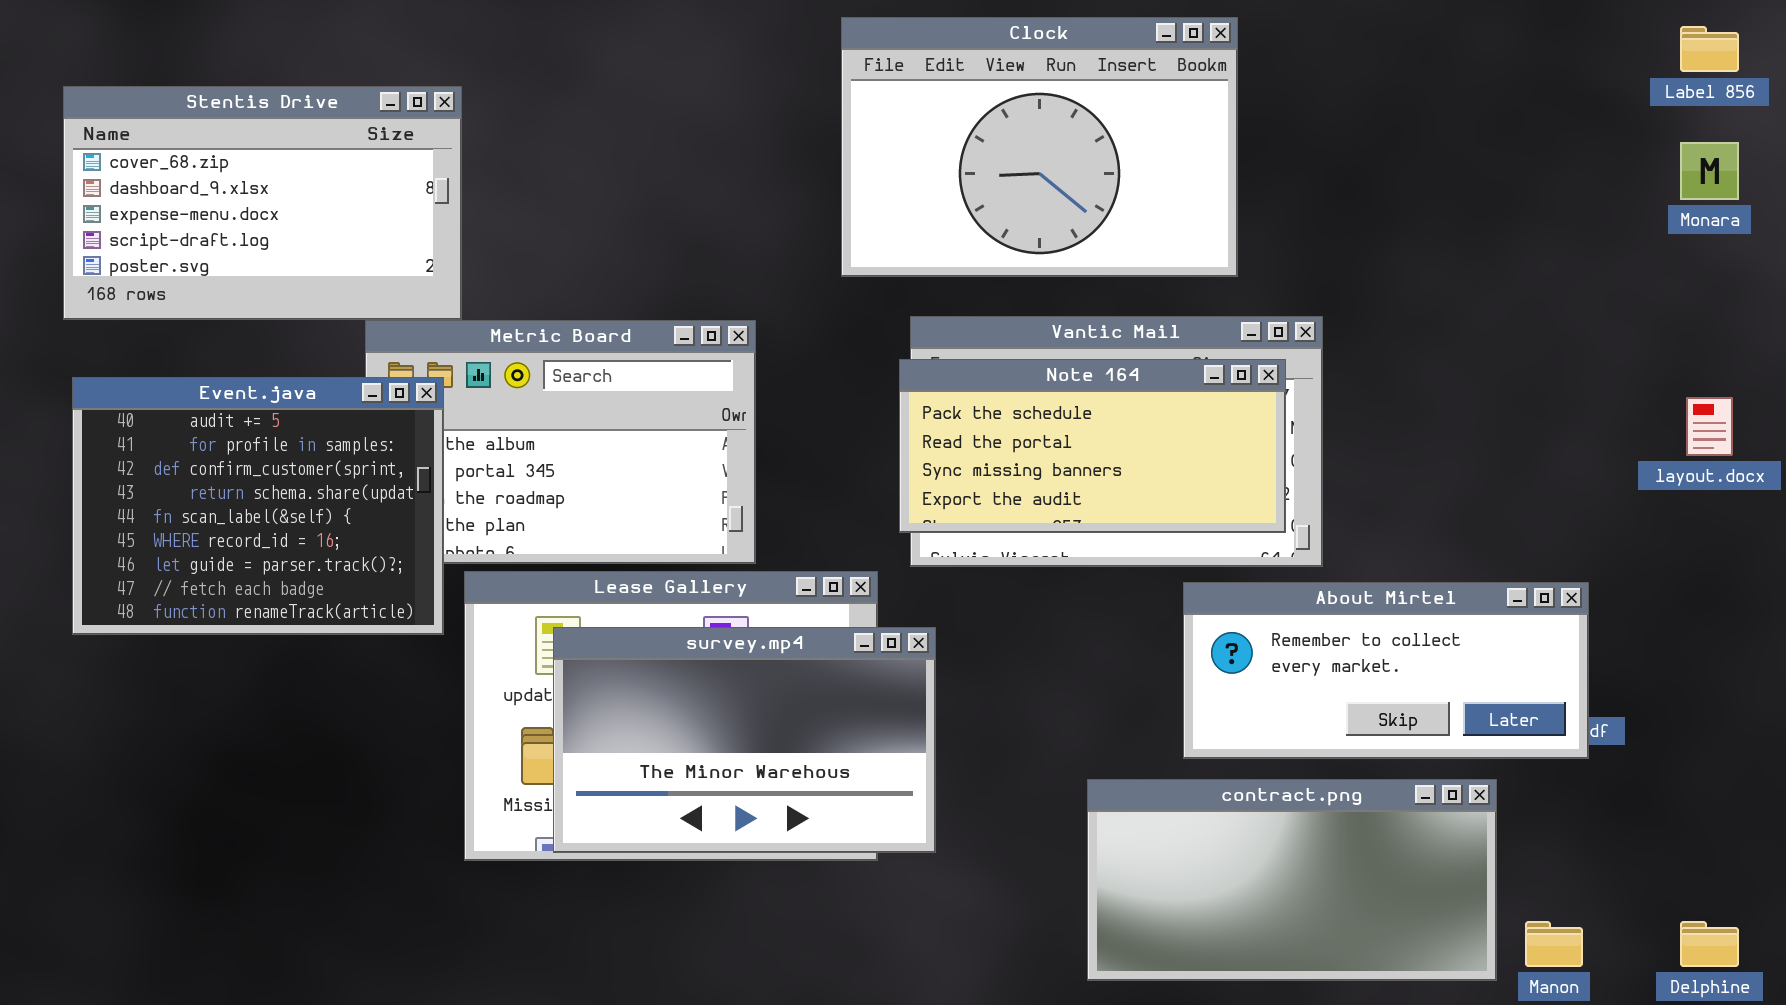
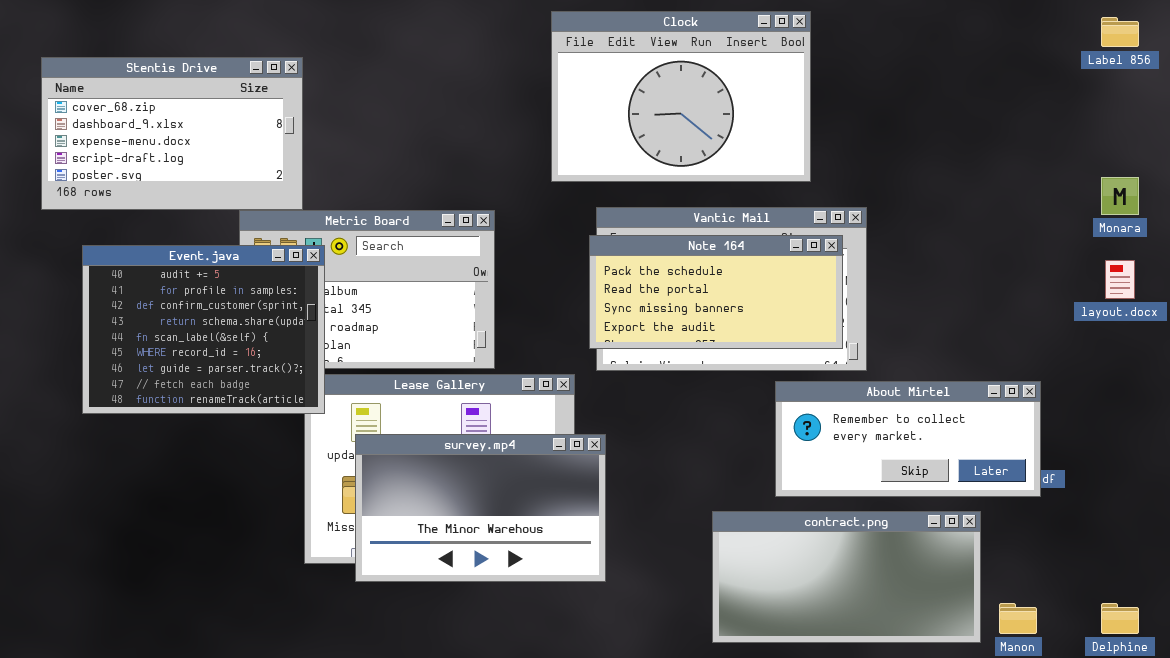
Monara: [1680,142,1739,200] -> [1101,177,1139,215], moved
Event.java: [72,377,444,635] -> [82,245,325,414], moved
survey.mp4: [553,627,936,853] -> [355,434,606,582], moved

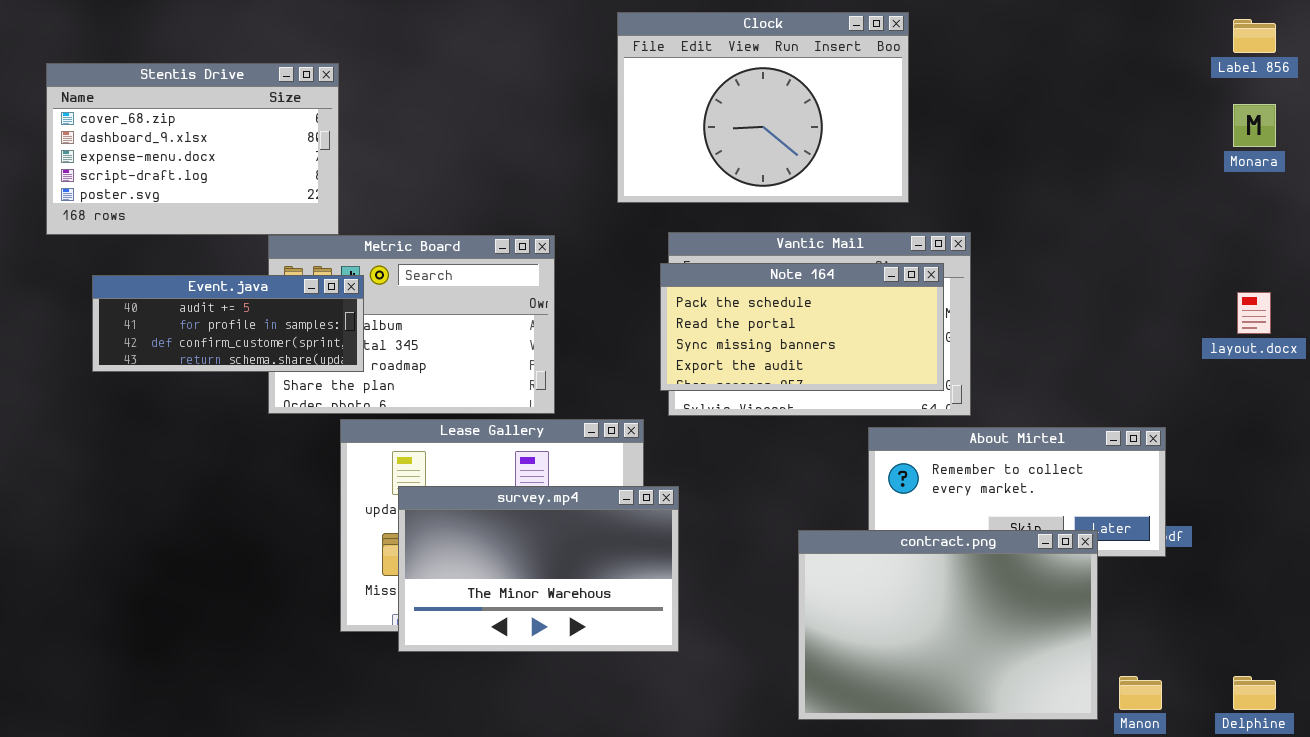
Monara: [1101,177,1139,215] -> [1233,104,1276,147], moved
Event.java: [82,245,325,414] -> [92,275,364,372], resized
contract.png: [712,511,981,643] -> [798,530,1098,720], resized

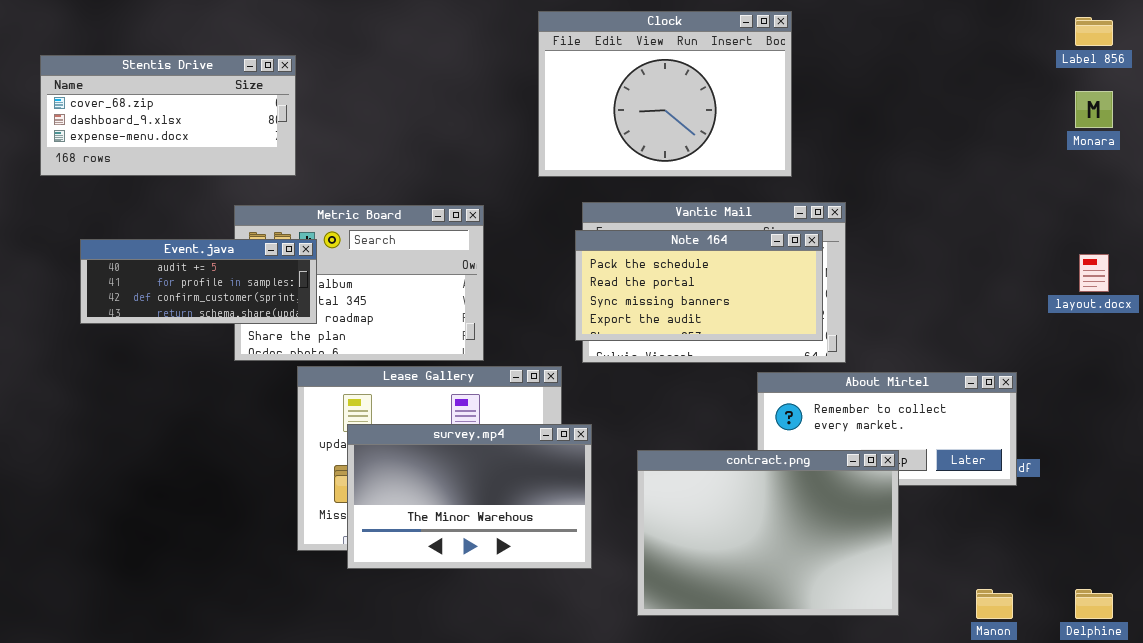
Stentis Drive: [46,63,339,235] -> [40,55,296,176], resized
contract.png: [798,530,1098,720] -> [637,450,899,616], moved

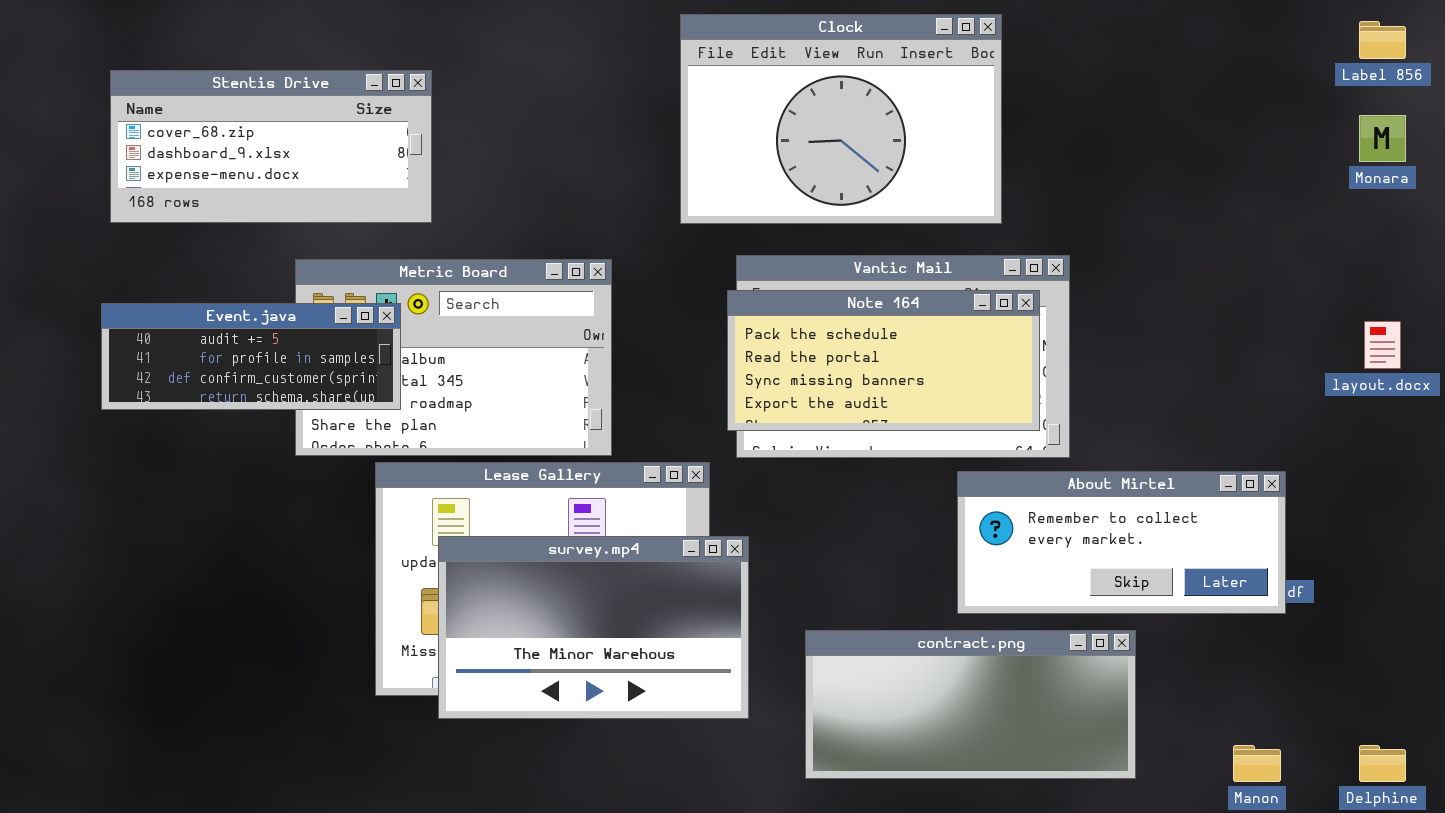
Stentis Drive: [40,55,296,176] -> [110,70,432,223], moved
contract.png: [637,450,899,616] -> [805,630,1136,779], resized

